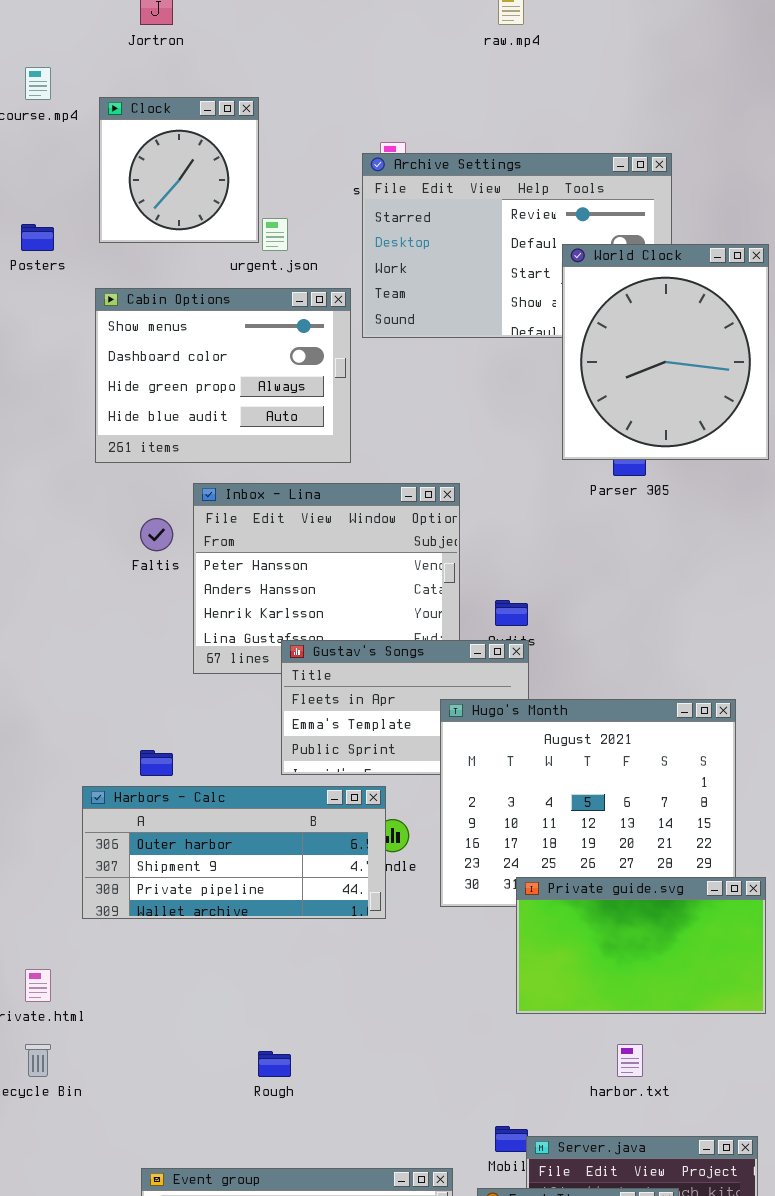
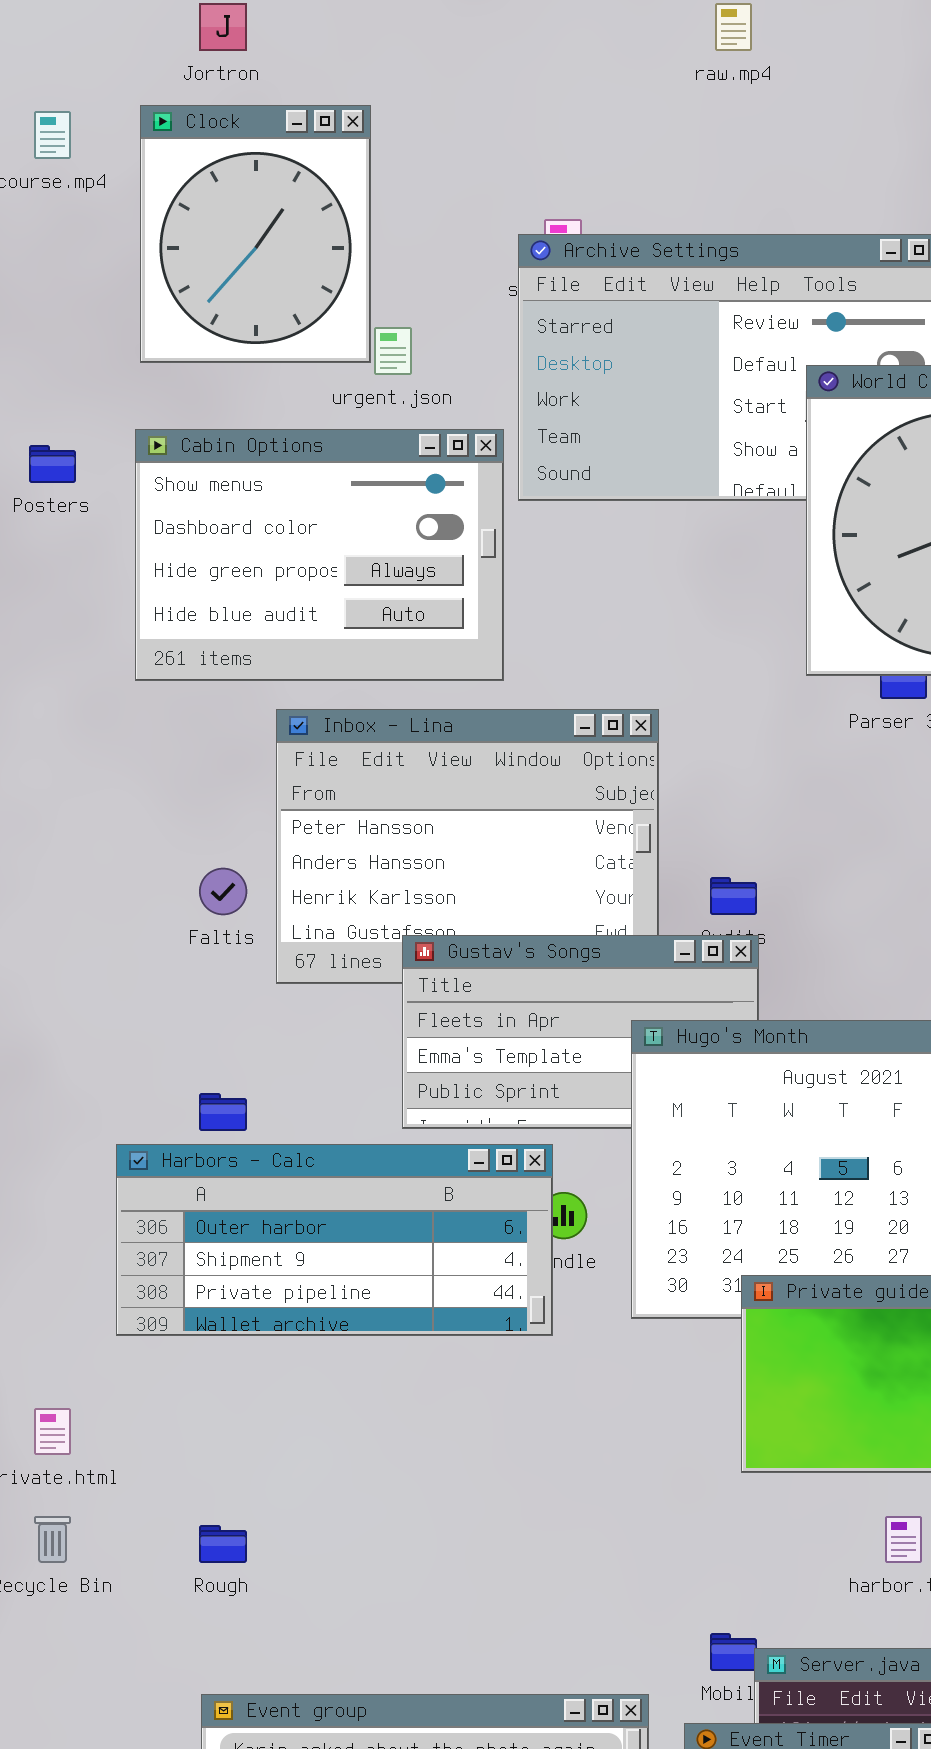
Clock: [99,97,259,243] -> [140,105,371,363], resized
Posters: [21,224,54,251] -> [29,445,76,483], moved
Faltis: [140,518,173,551] -> [199,868,247,915], moved
Rough: [258,1051,291,1077] -> [199,1525,247,1563], moved

